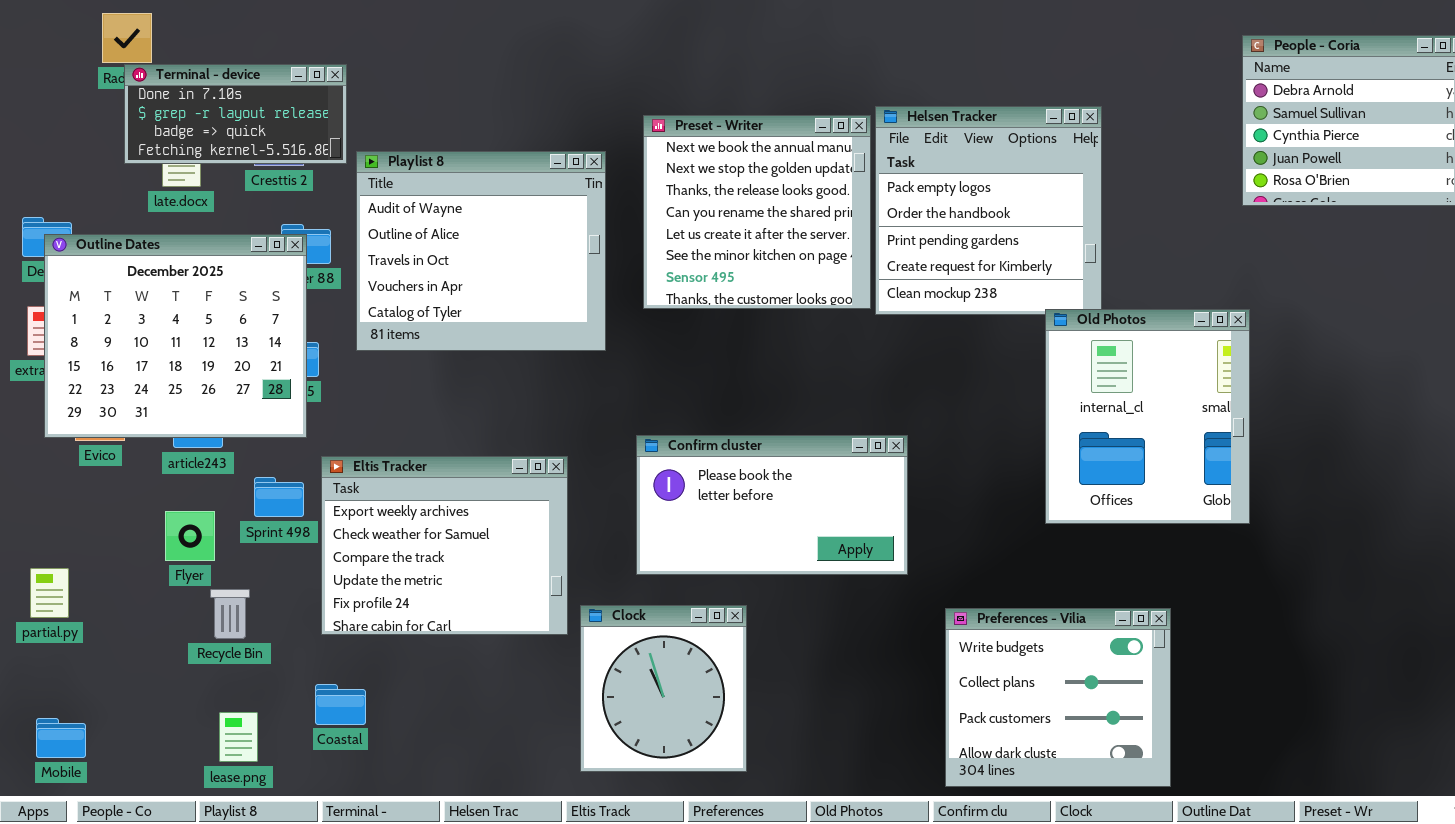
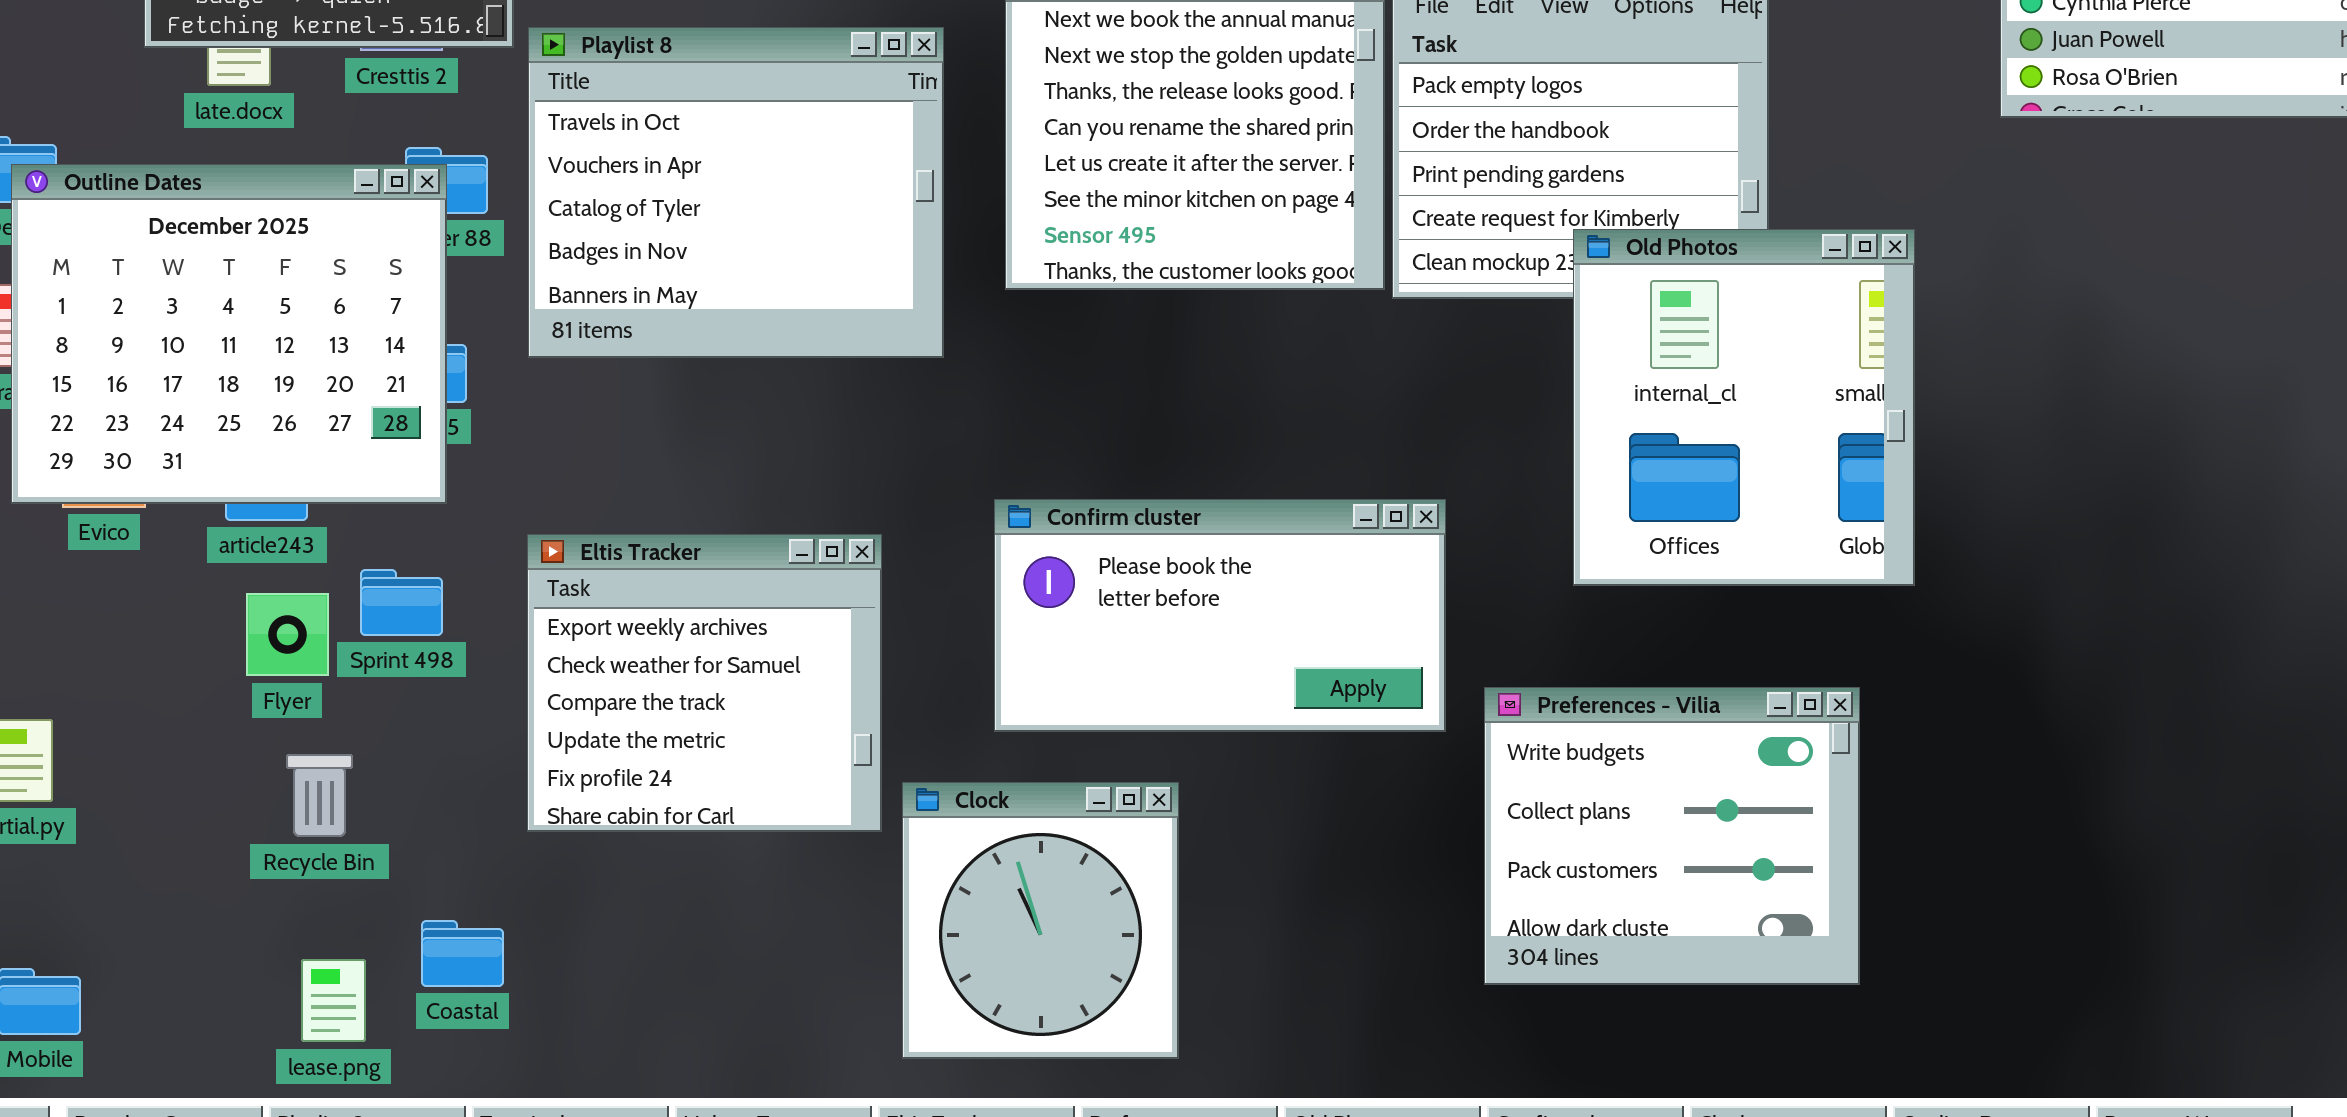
Playlist 8: [356,151,606,351] -> [528,27,944,358], scrolled down 2 rows
Old Photos: [1045,309,1250,524] -> [1573,229,1915,586], moved
Eltis Tracker: [321,456,568,635] -> [527,534,882,832], resized
Flyer: [165,511,215,561] -> [246,593,329,676], moved
Preferences - Vilia: [945,608,1171,787] -> [1484,687,1860,985], moved
Coastal: [315,684,366,725] -> [421,920,504,987], moved

